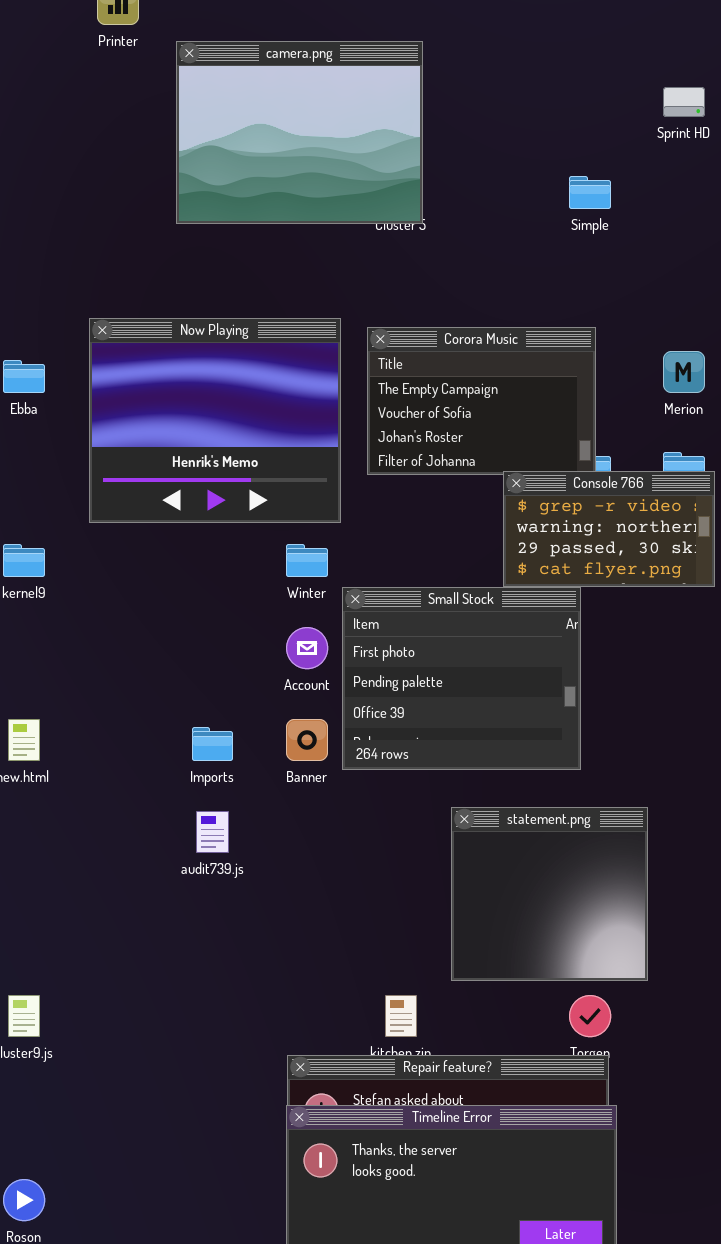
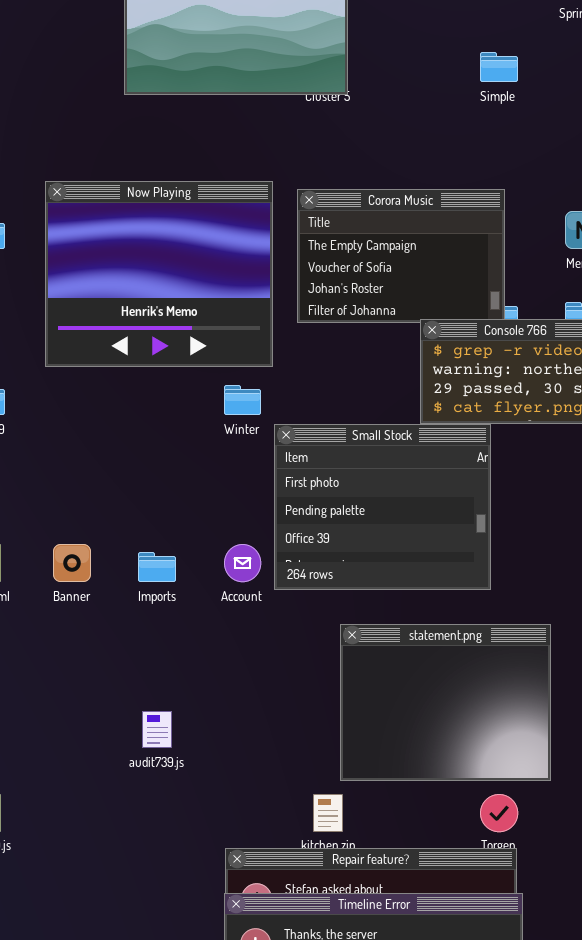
Account: [286,627,328,669] -> [224,544,261,582], moved
Banner: [286,719,328,761] -> [53,544,91,582], moved
statement.png: [451,807,648,981] -> [340,624,551,781], resized
audit739.js: [196,811,229,853] -> [142,711,172,748], moved

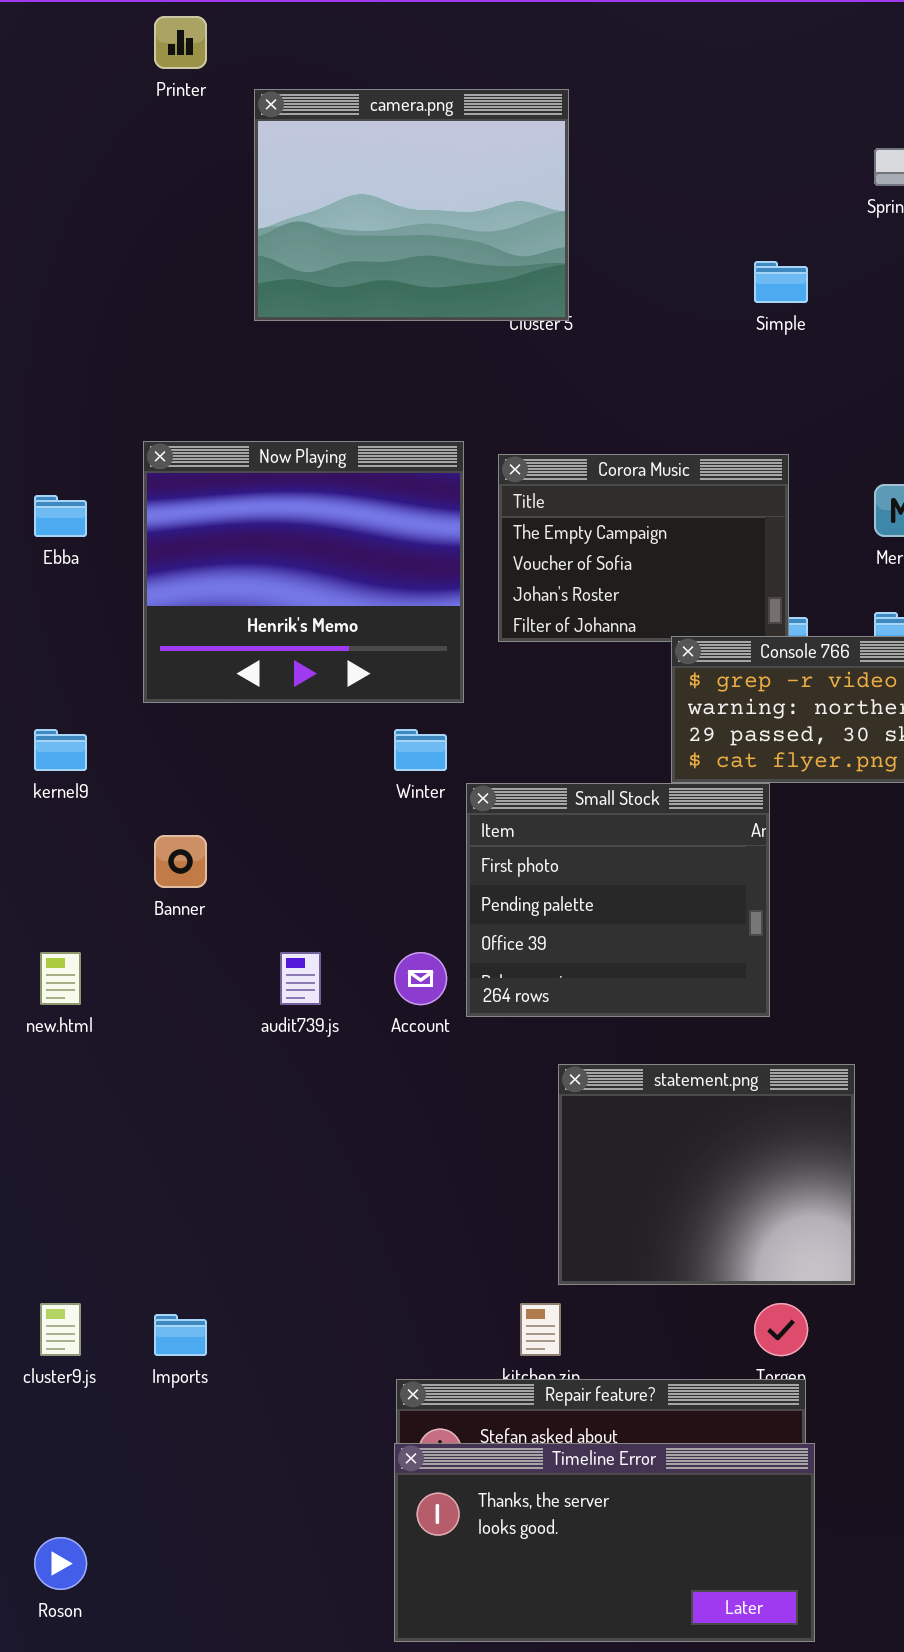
Banner: [53,544,91,582] -> [154,835,207,888], moved
Imports: [138,552,176,582] -> [154,1314,207,1356], moved
audit739.js: [142,711,172,748] -> [280,952,321,1005], moved

